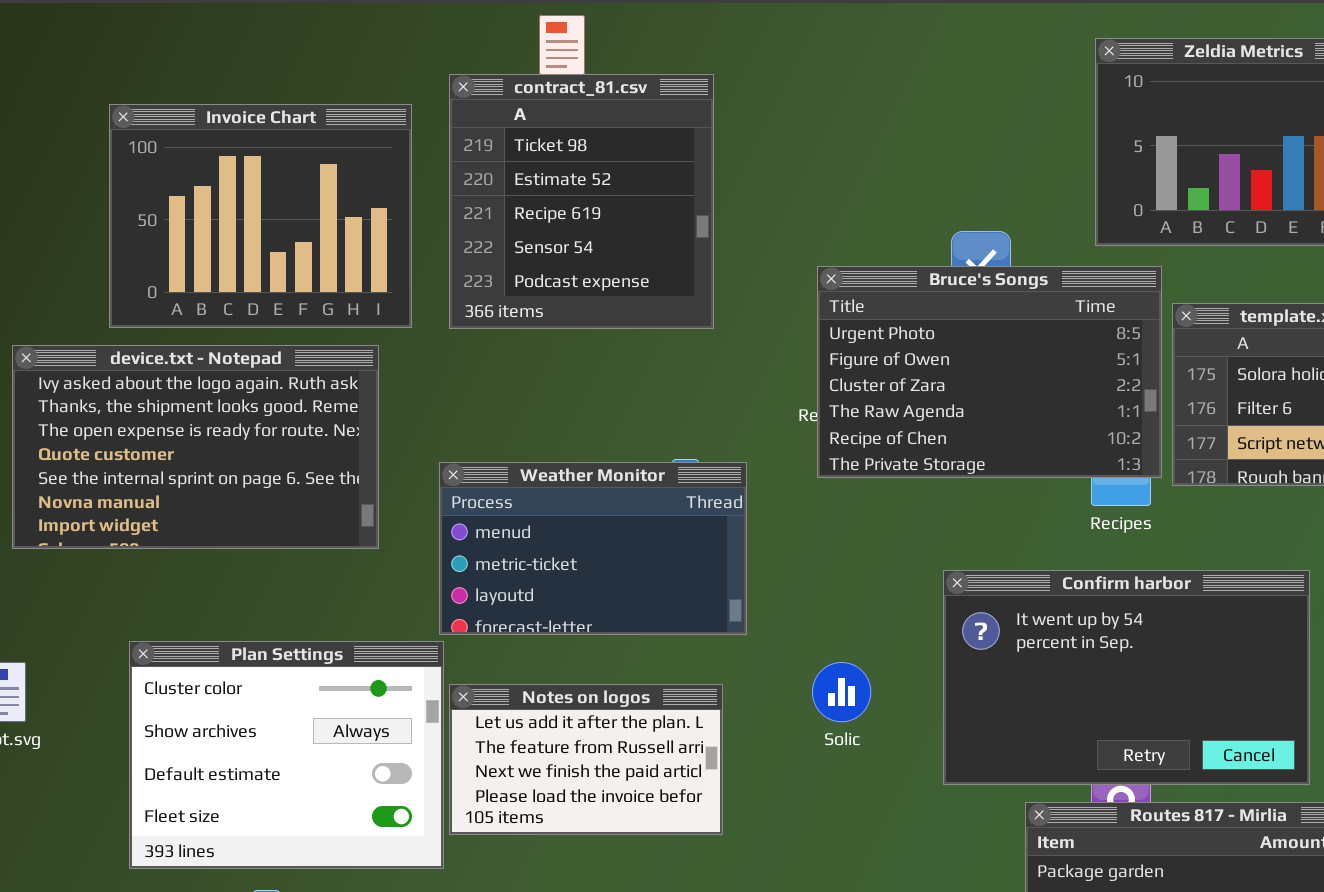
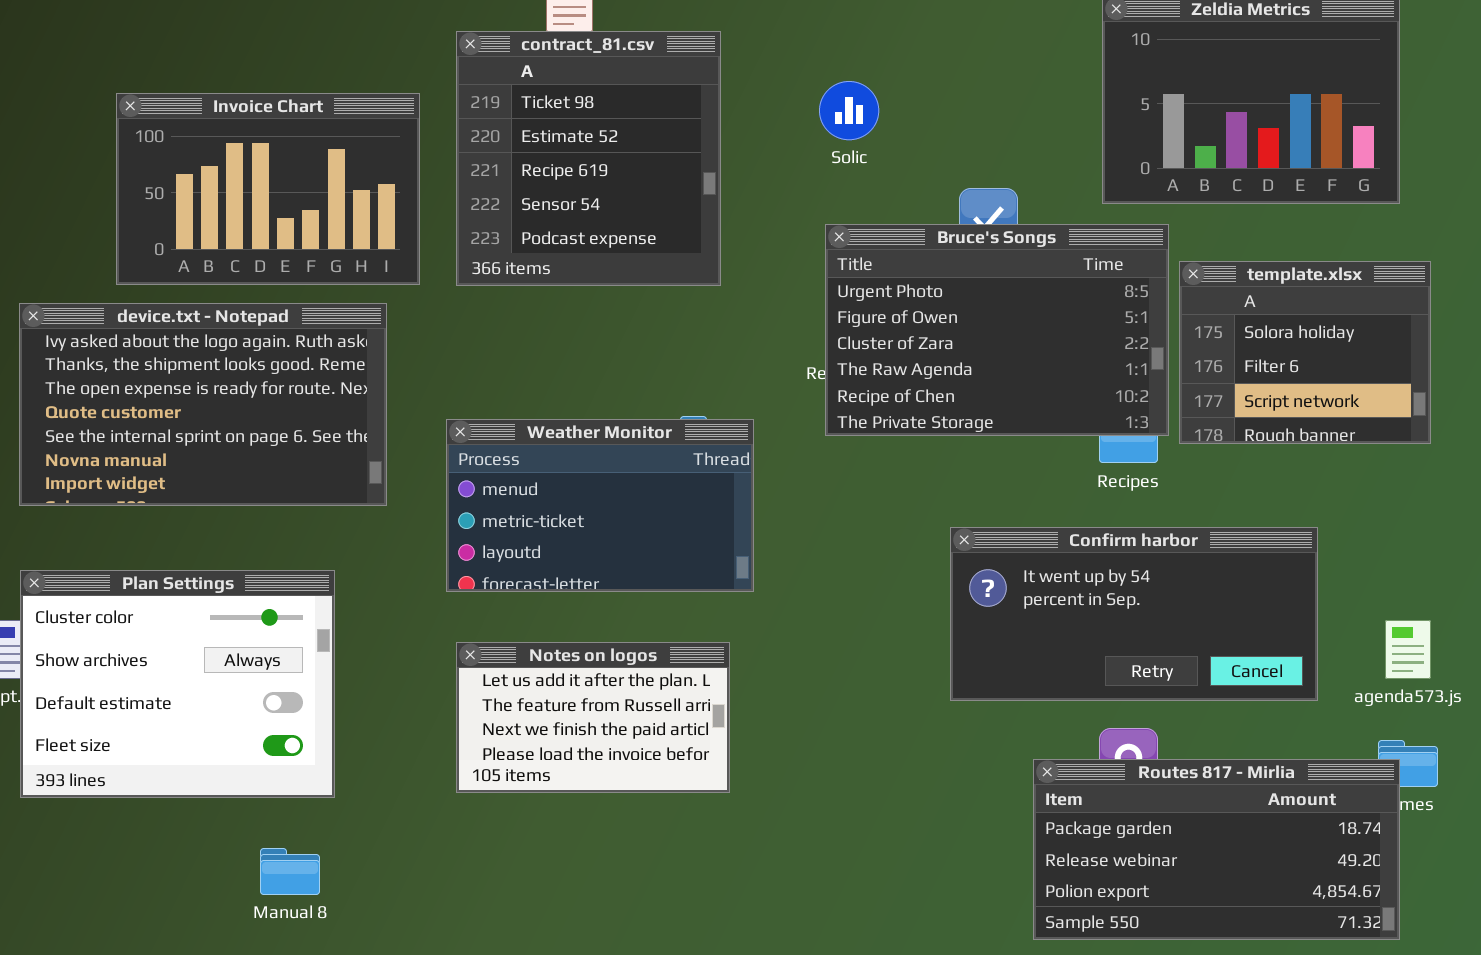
Invoice Chart: [109,104,412,328] -> [116,93,420,285], resized
Confirm harbor: [943,570,1310,785] -> [950,527,1318,701], resized
Plan Settings: [129,641,444,869] -> [20,570,335,798], moved
Solic: [812,662,871,722] -> [819,81,879,140], moved

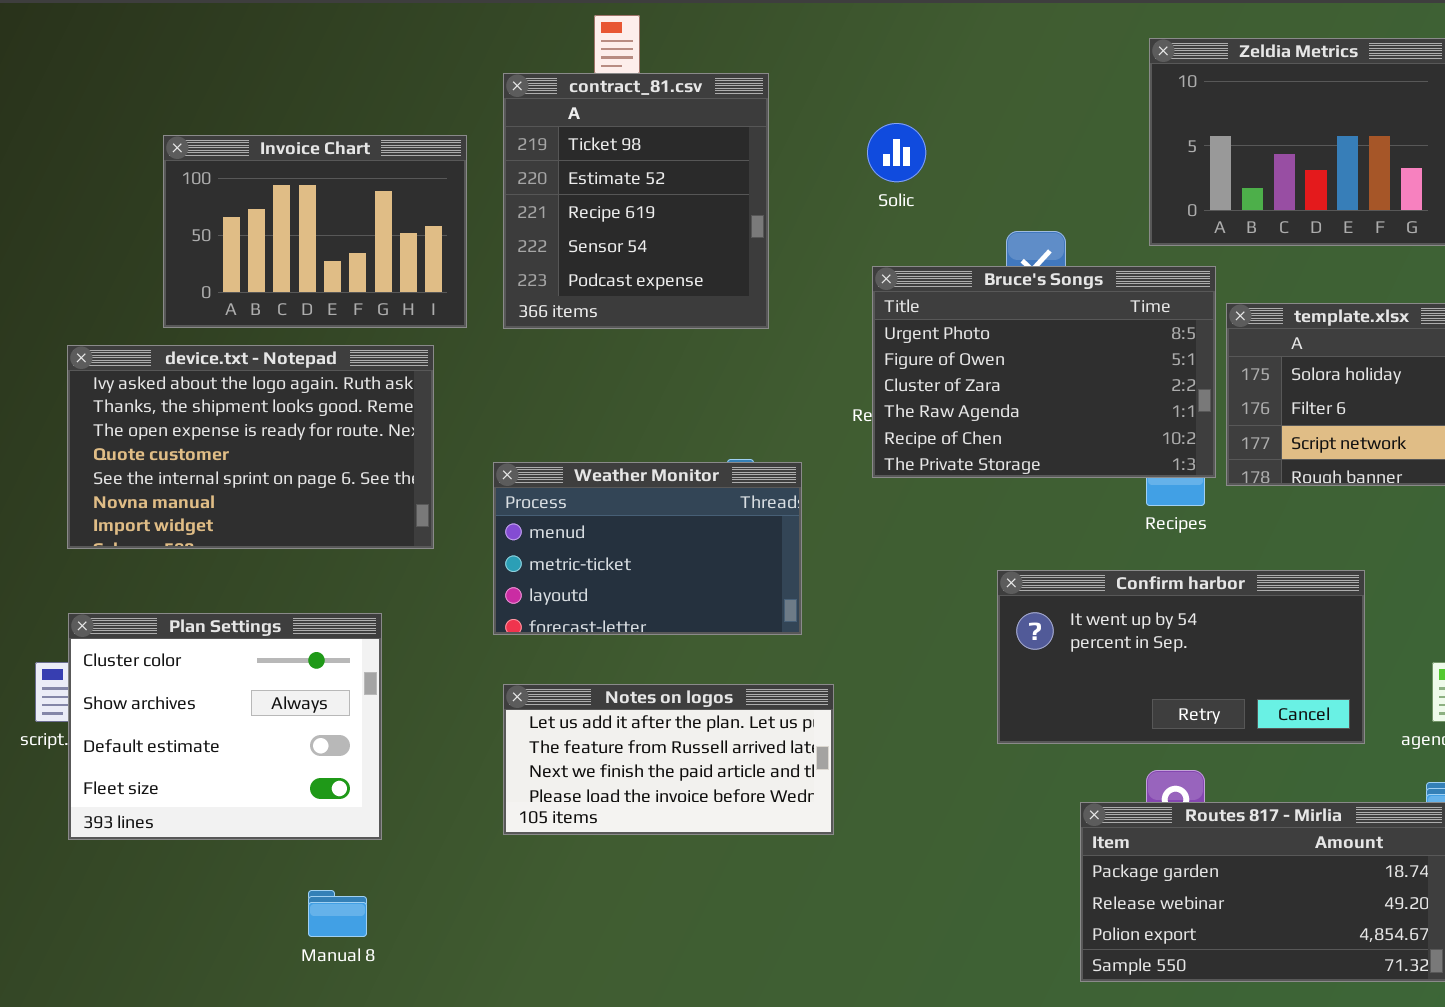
Notes on logos: [456,642,730,793] -> [503,684,834,835], resized

